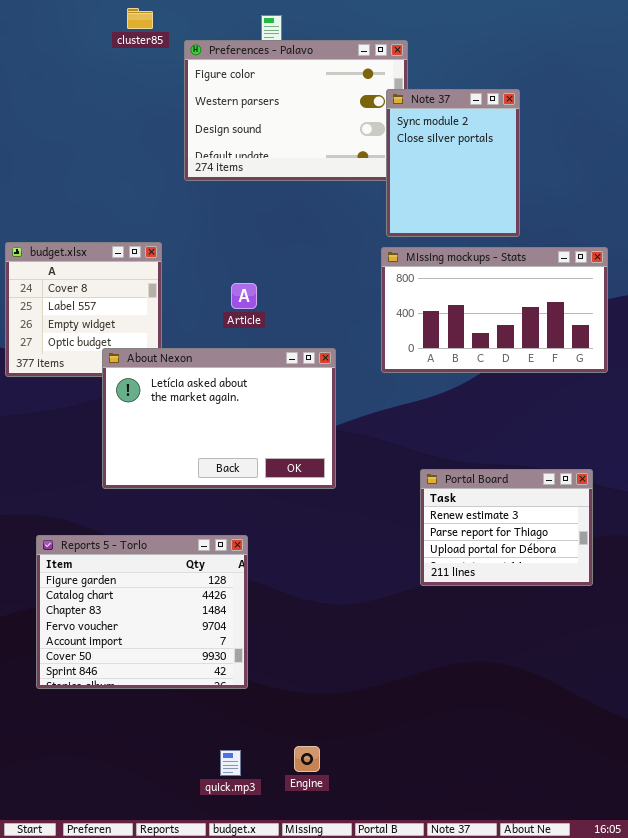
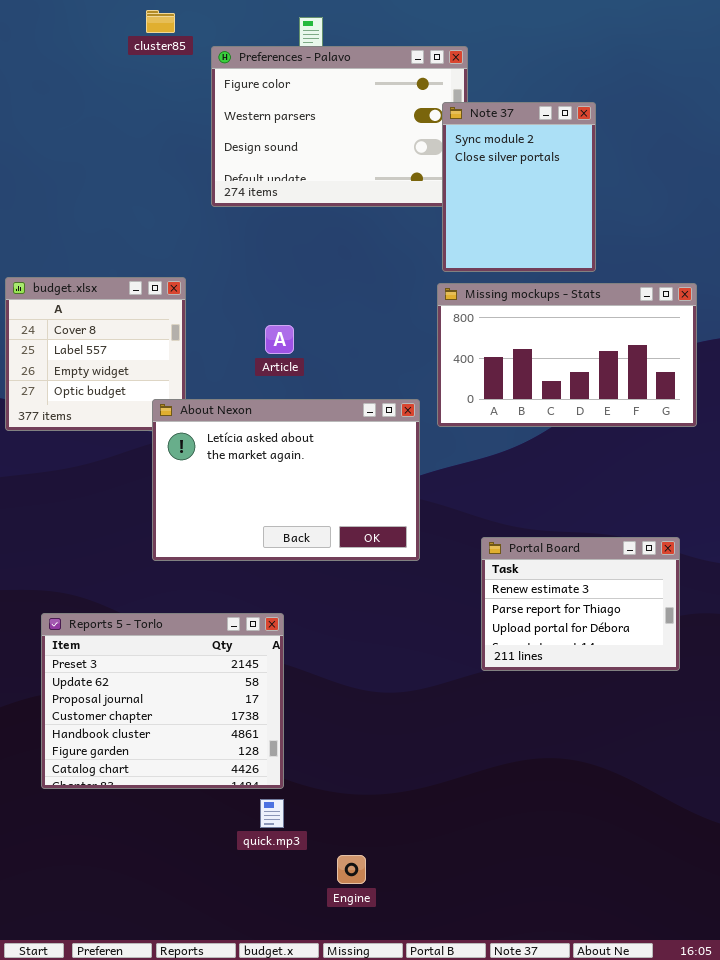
About Nexon: [102,348,336,489] -> [152,399,420,561], moved
Reports 5 - Torlo: [36,535,248,689] -> [41,613,284,789], scrolled up 5 rows
quick.mp3: [220,750,241,776] -> [260,799,284,828], moved

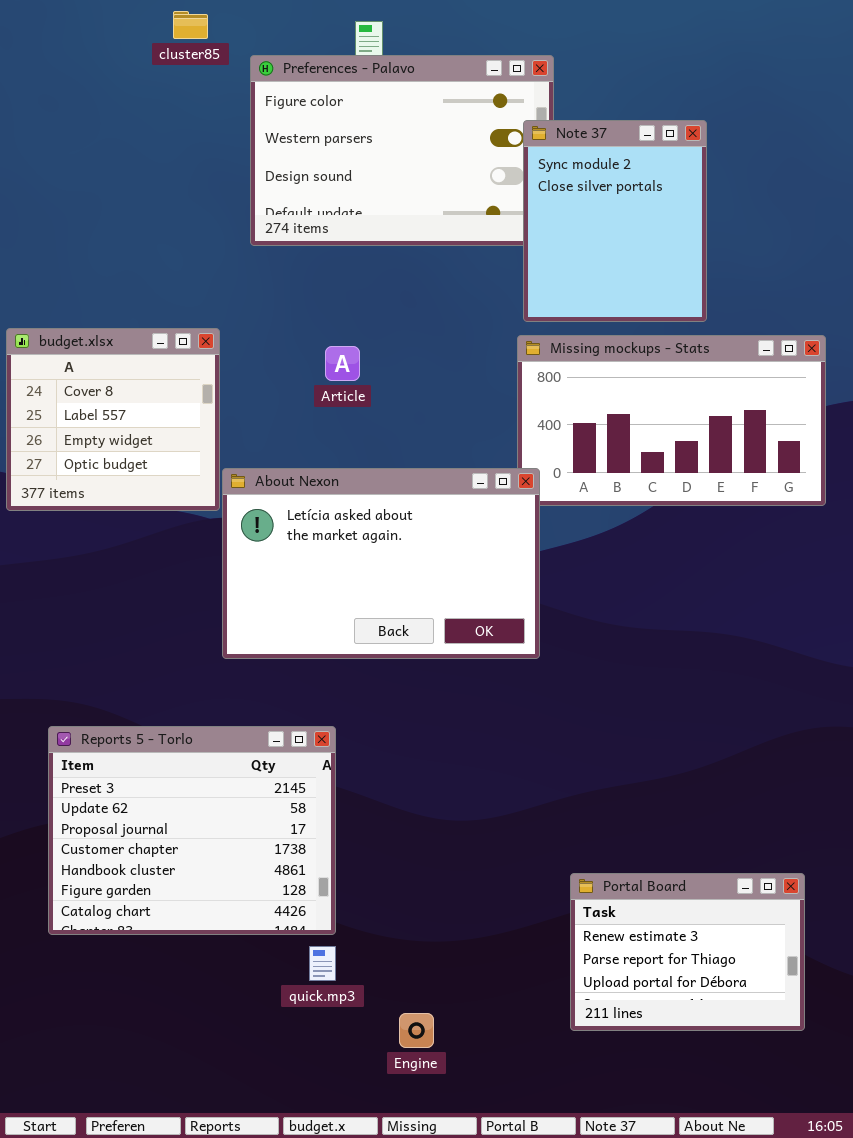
Article: [265,325,294,354] -> [325,346,360,381], moved
About Nexon: [152,399,420,561] -> [222,468,540,659], moved
Portal Board: [481,537,680,671] -> [570,873,805,1031], moved

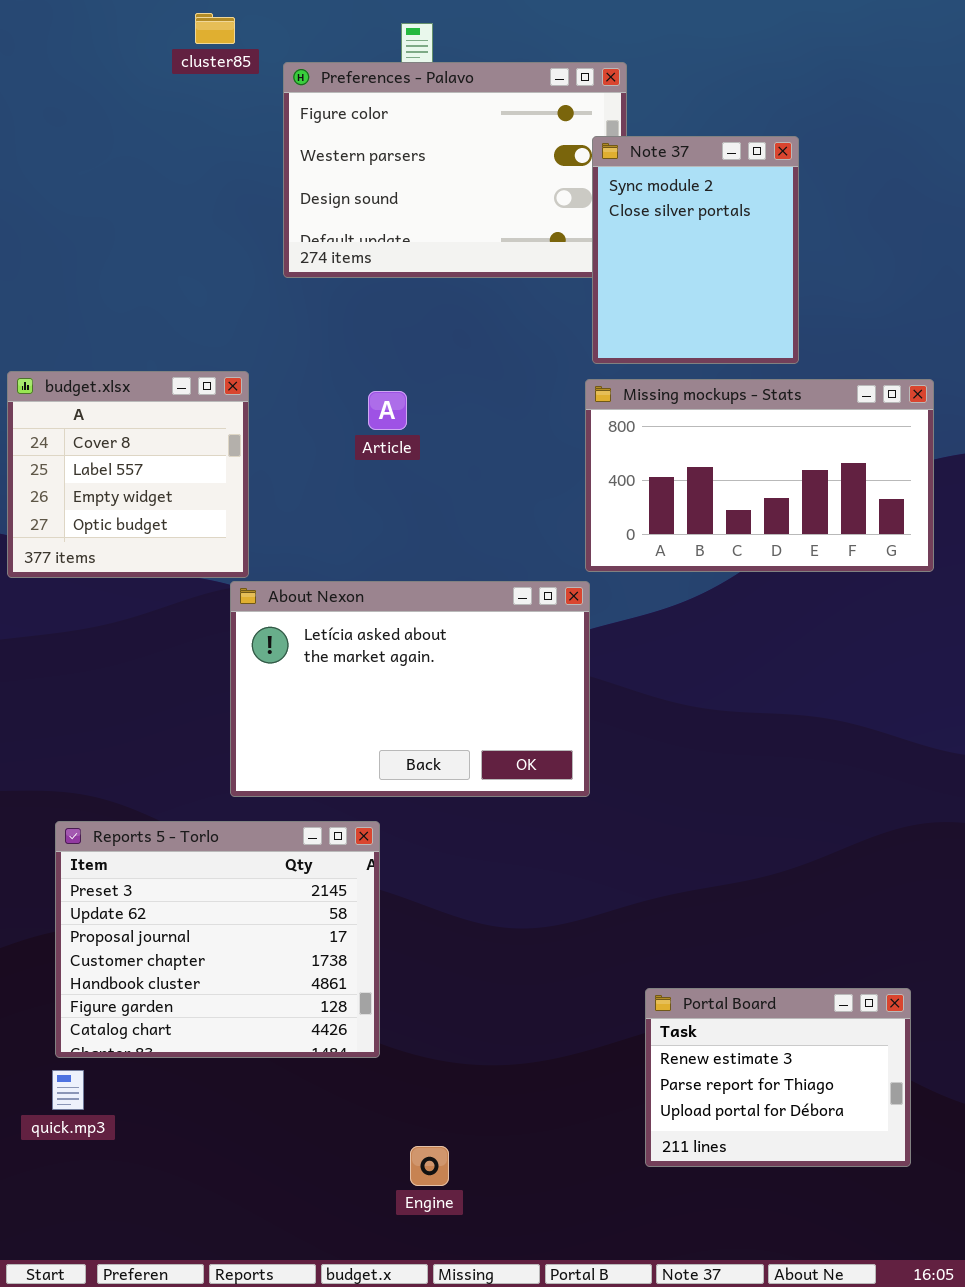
About Nexon: [222,468,540,659] -> [230,581,590,797], moved
quick.mp3: [309,946,336,981] -> [52,1070,84,1110], moved
Engine: [399,1013,434,1048] -> [410,1146,449,1186], moved

